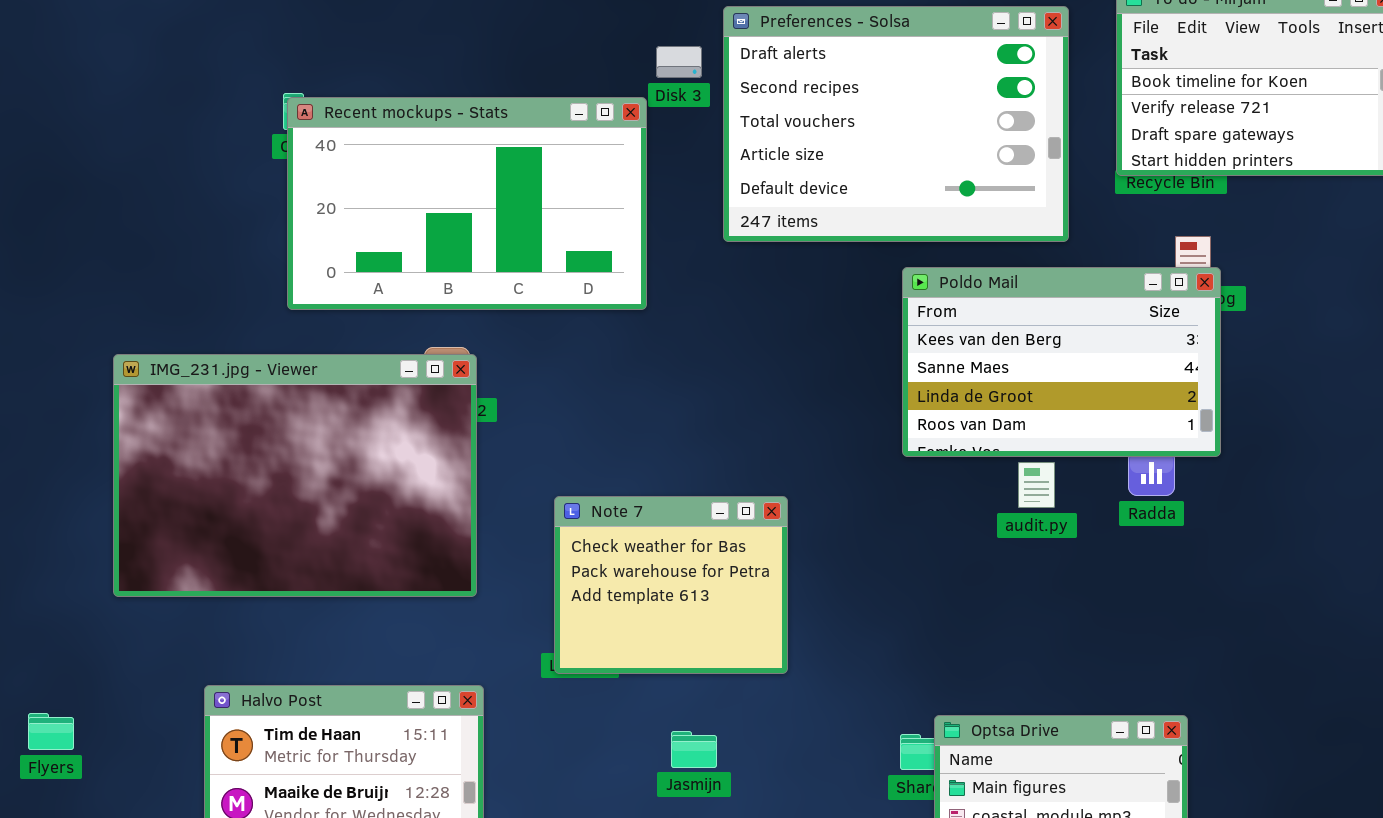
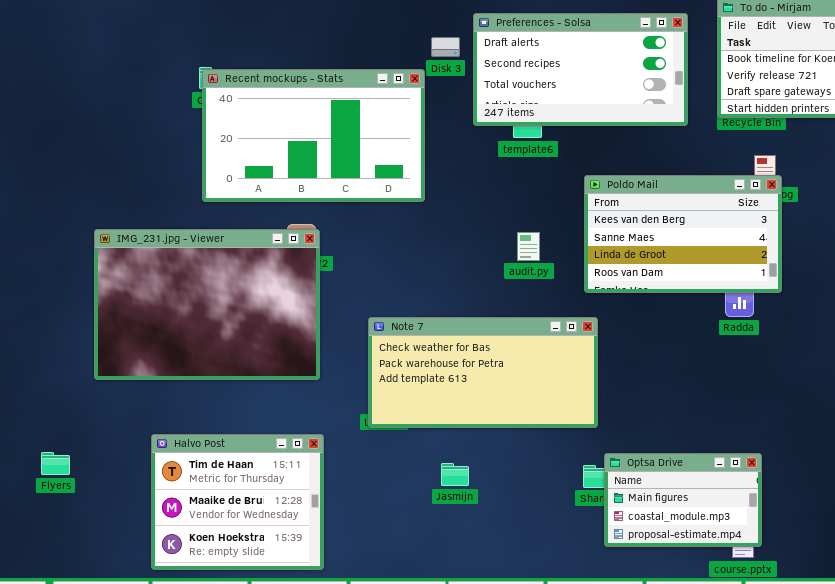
Preferences - Solsa: [723,6,1069,242] -> [473,13,688,126], resized
audit.py: [1018,462,1055,508] -> [517,232,540,261], moved
Note 7: [554,496,788,674] -> [368,317,598,428], resized

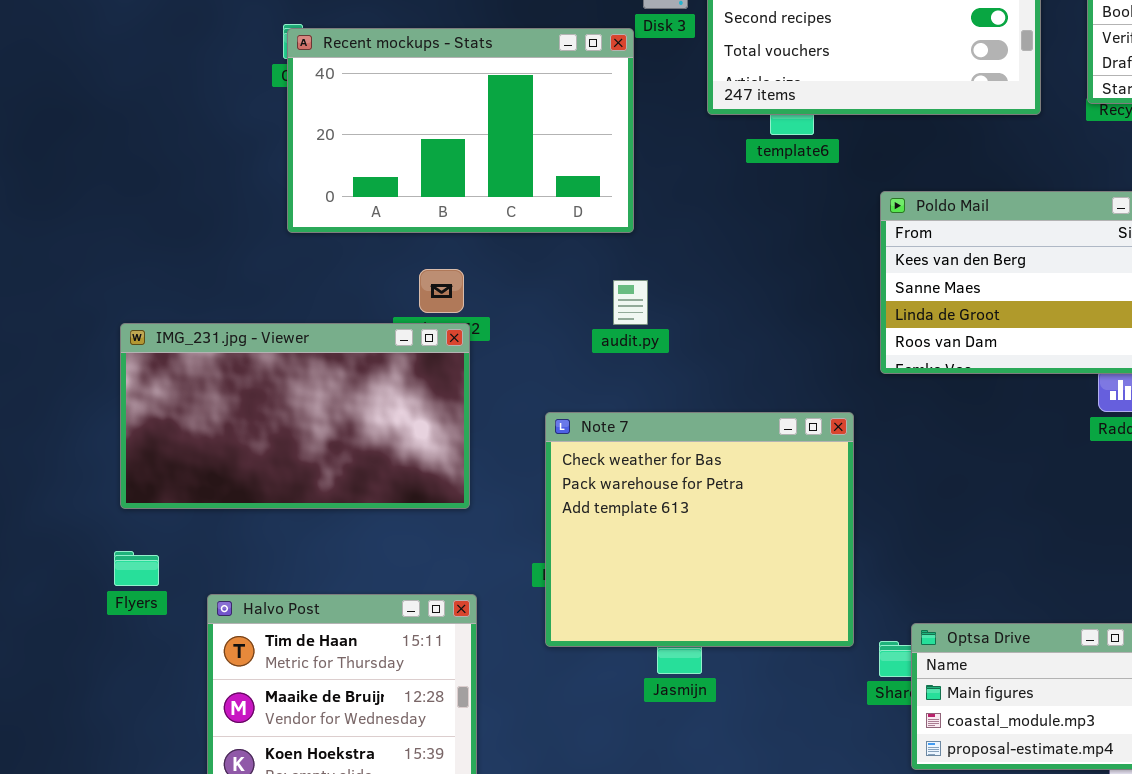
IMG_231.jpg - Viewer: [94,229,320,380] -> [120,323,470,509], resized
audit.py: [517,232,540,261] -> [613,280,648,325], moved
Note 7: [368,317,598,428] -> [545,412,854,647], resized
Flyers: [41,452,70,475] -> [114,551,159,586], moved

